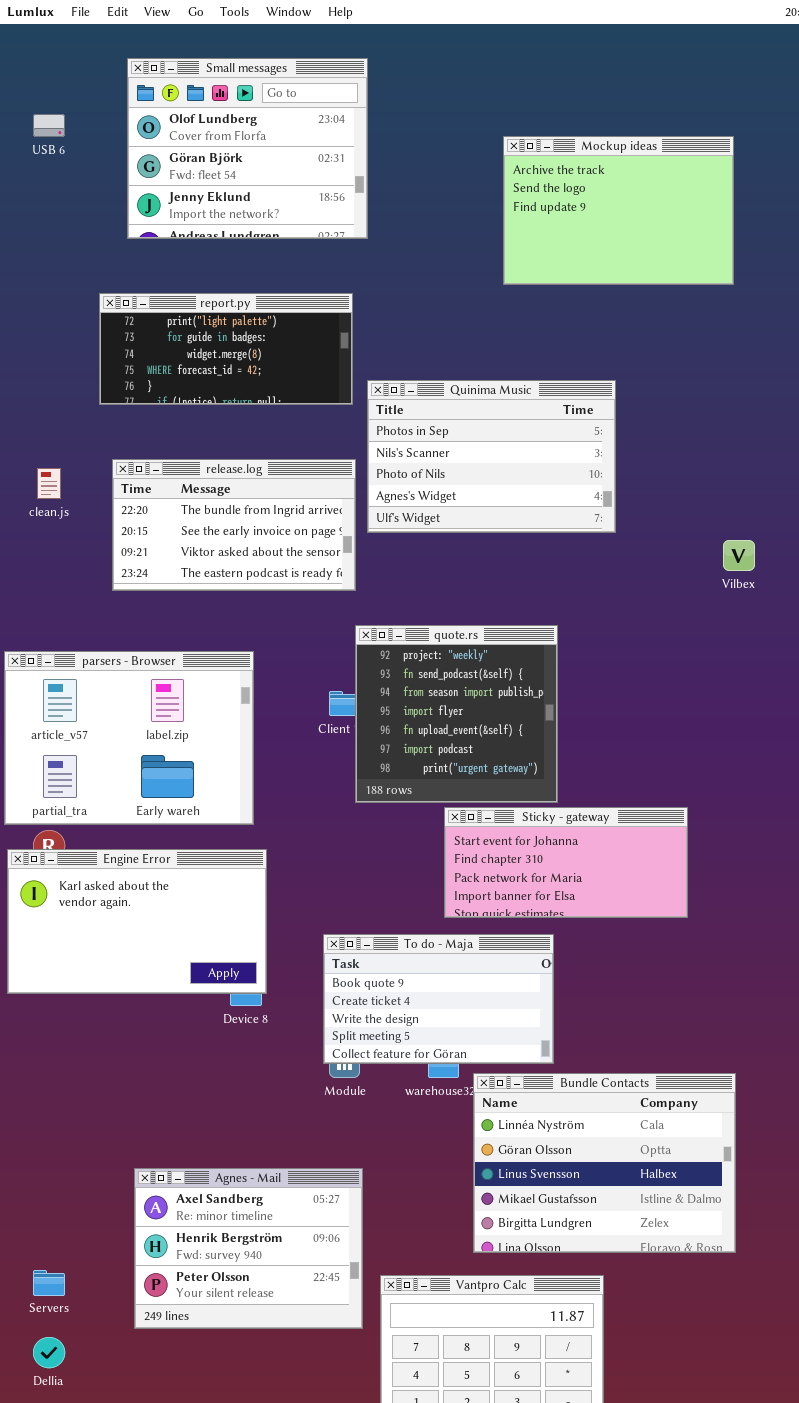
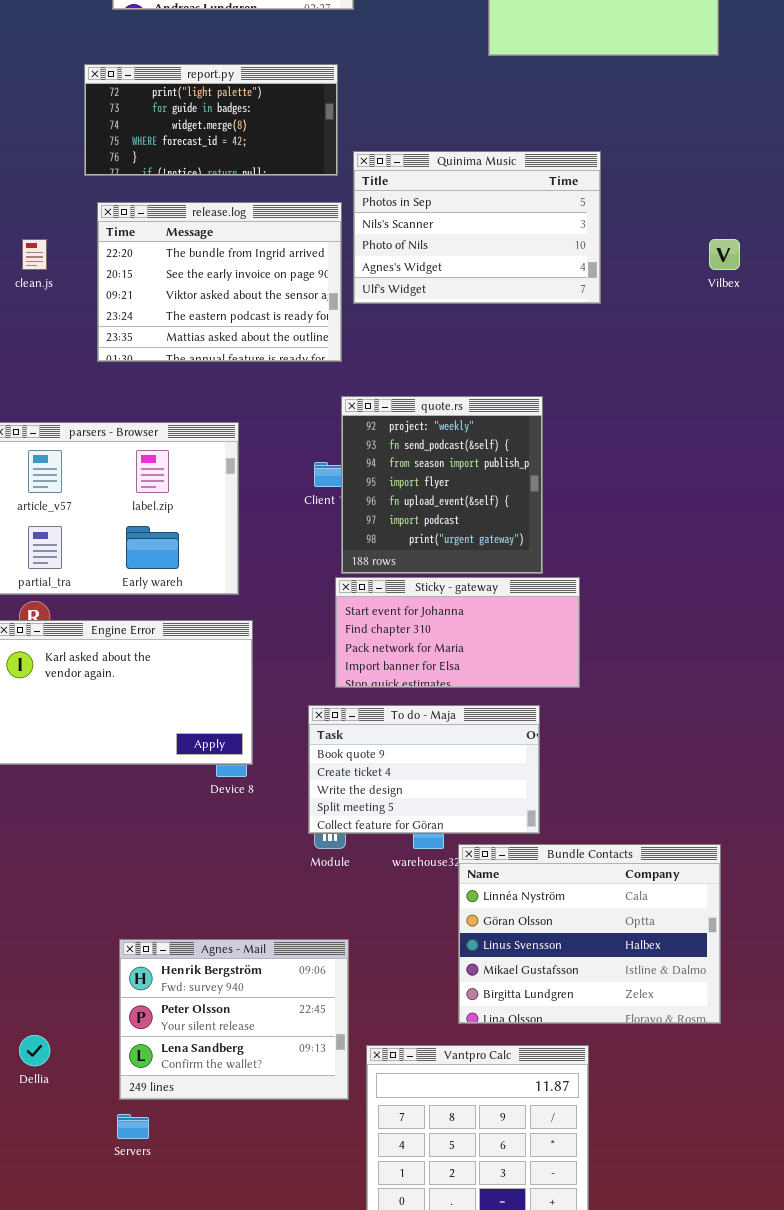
release.log: [112,459,356,591] -> [97,202,342,362], resized
Vilbex: [723,540,755,571] -> [709,239,740,270], moved
Sticky - gateway: [444,807,688,918] -> [335,577,580,688], moved
Agnes - Mail: [134,1168,363,1329] -> [119,939,349,1100], scrolled down 1 row
Servers: [33,1270,65,1296] -> [117,1114,149,1139], moved
Dellia: [33,1337,65,1368] -> [19,1035,50,1066], moved

